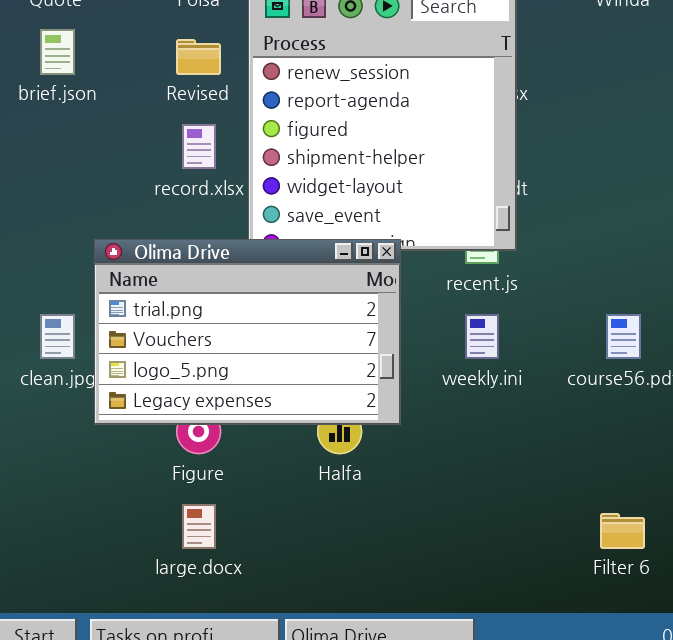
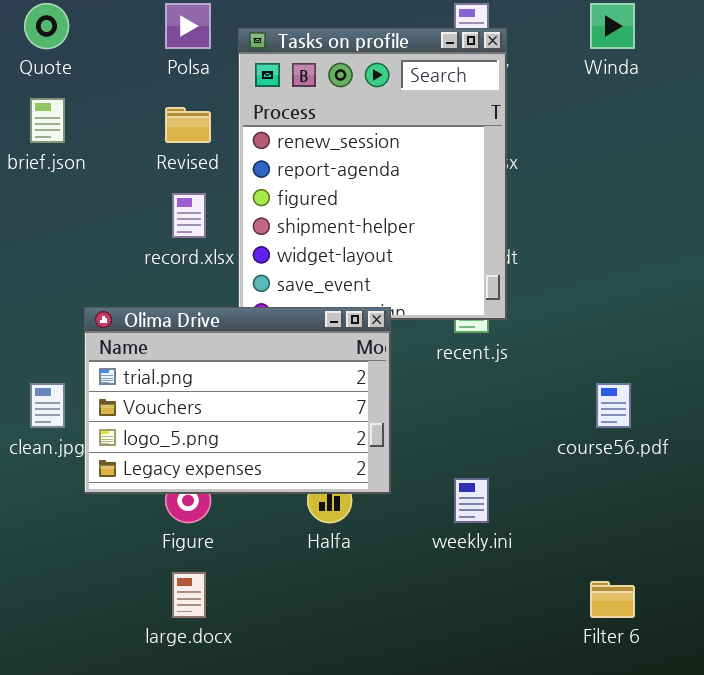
weekly.ini: [465,314,499,359] -> [454,478,489,523], moved

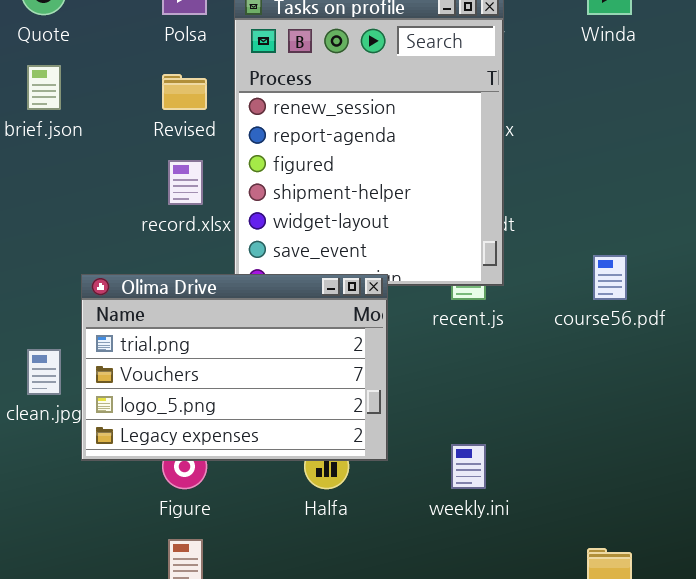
course56.pdf: [596,383,631,428] -> [593,255,627,300], moved

